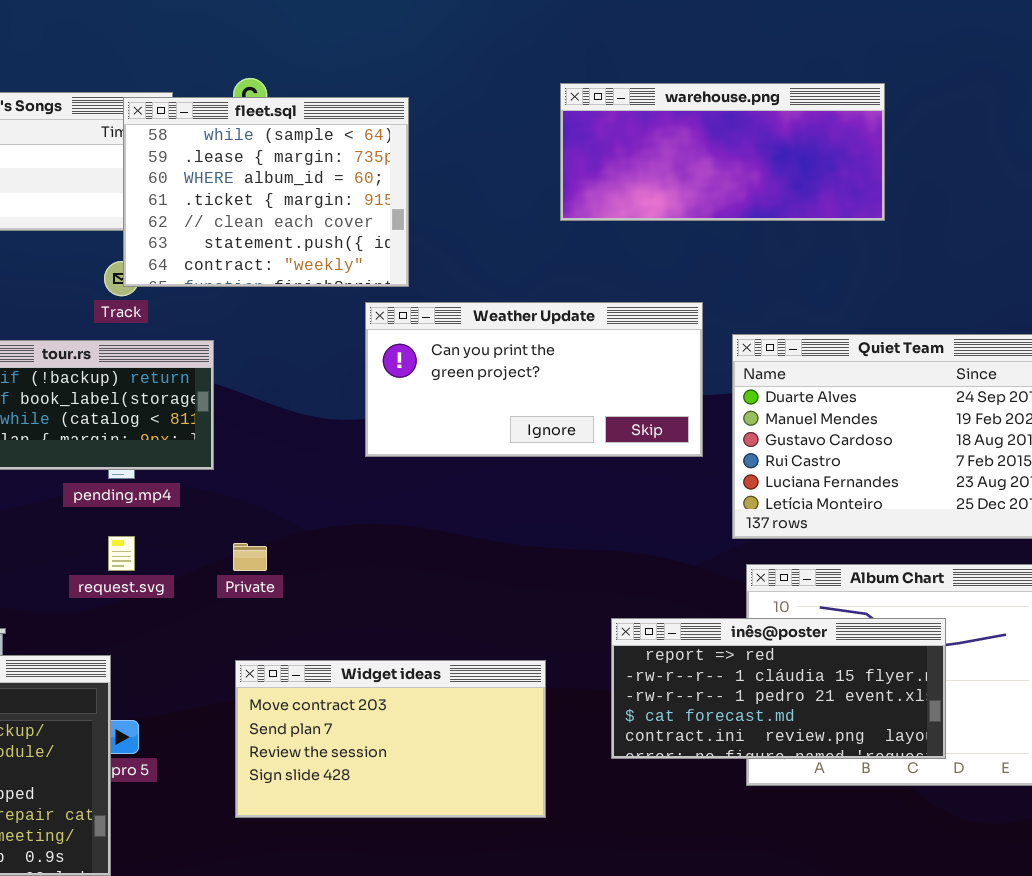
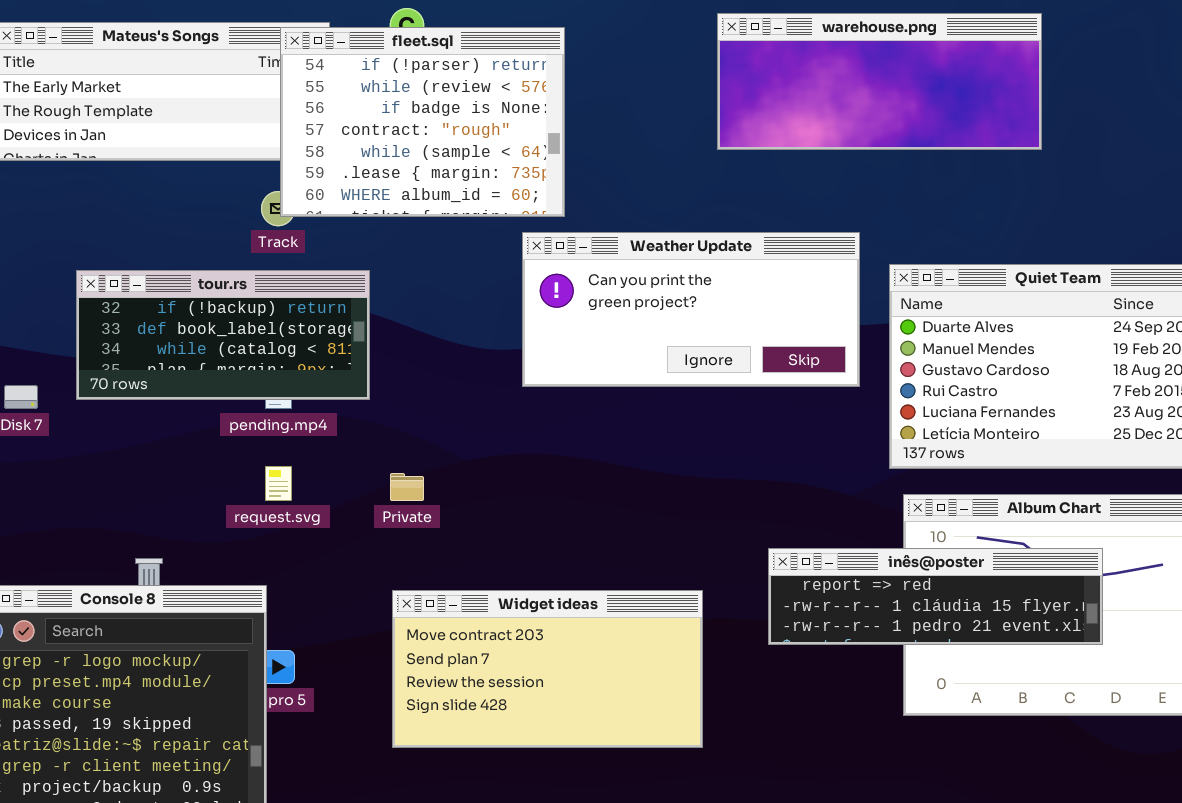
fleet.sql: [123,97,409,287] -> [280,27,565,217], scrolled up 4 rows
inês@poster: [611,618,946,759] -> [768,548,1103,645], resized

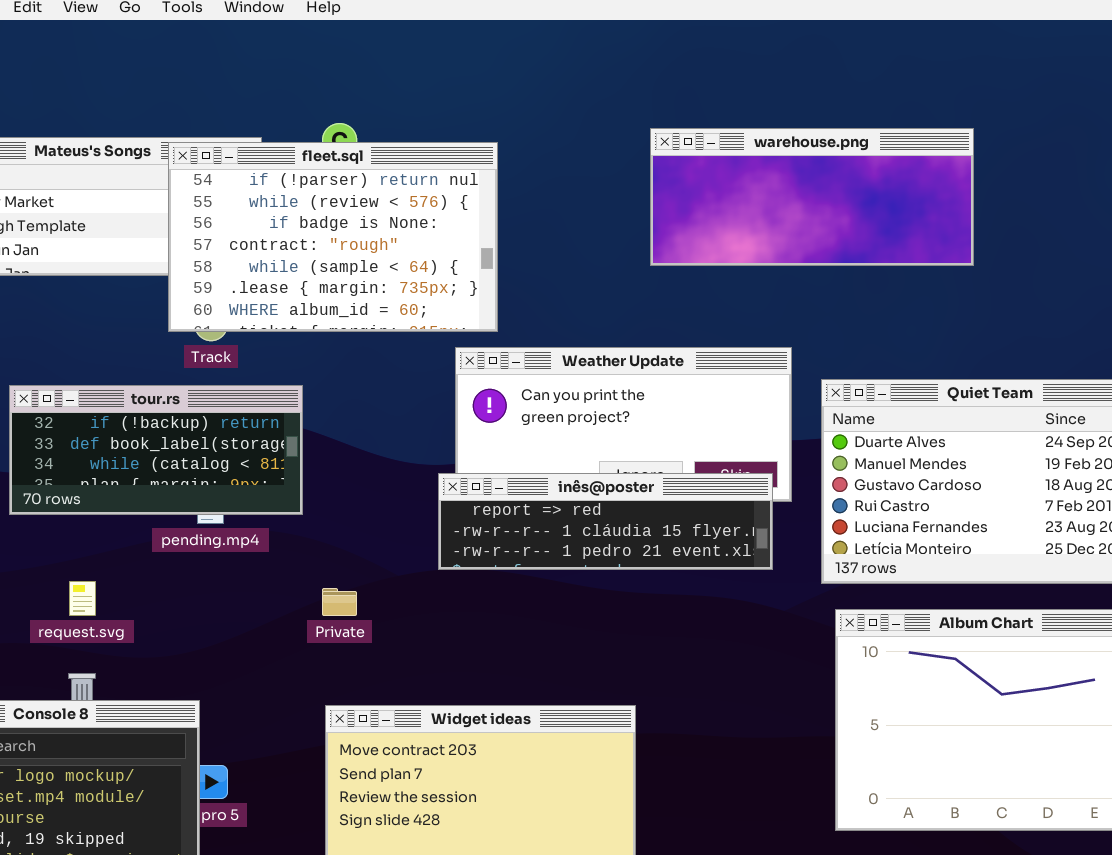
fleet.sql: [280,27,565,217] -> [168,142,498,332], resized
request.svg: [265,466,292,501] -> [69,581,96,616], moved
inês@poster: [768,548,1103,645] -> [438,473,773,570], moved

